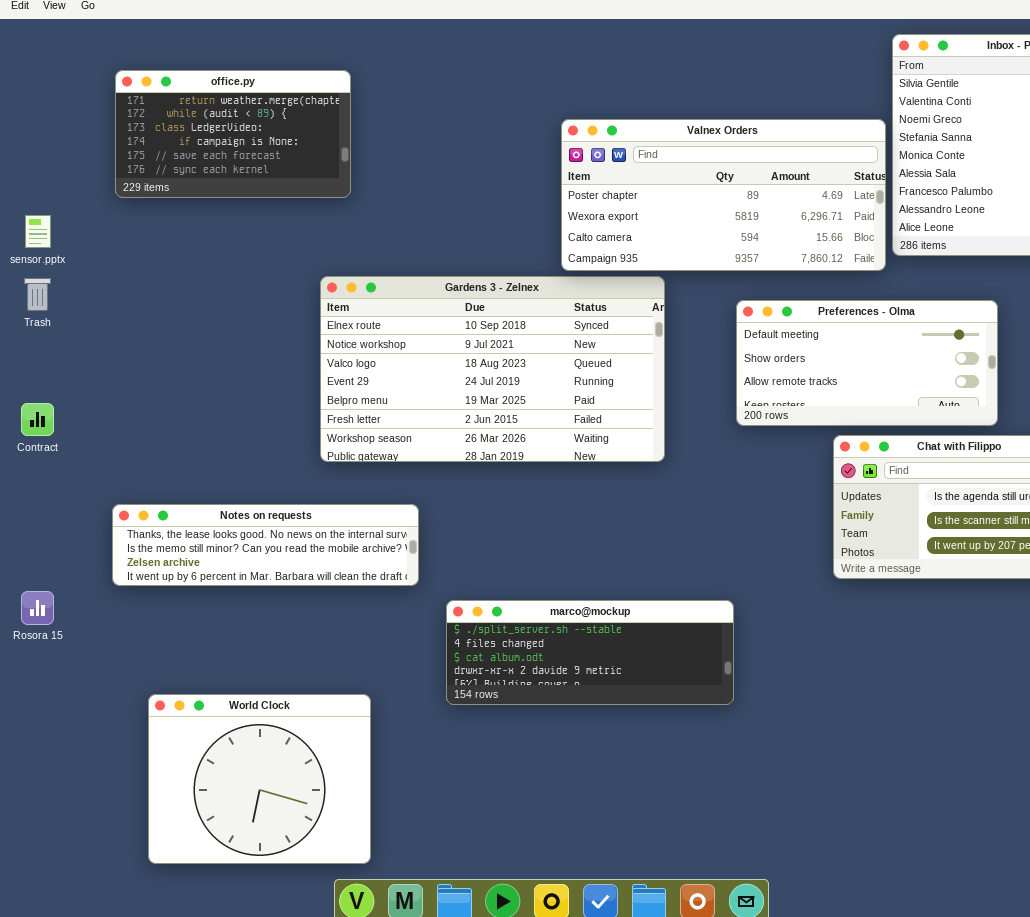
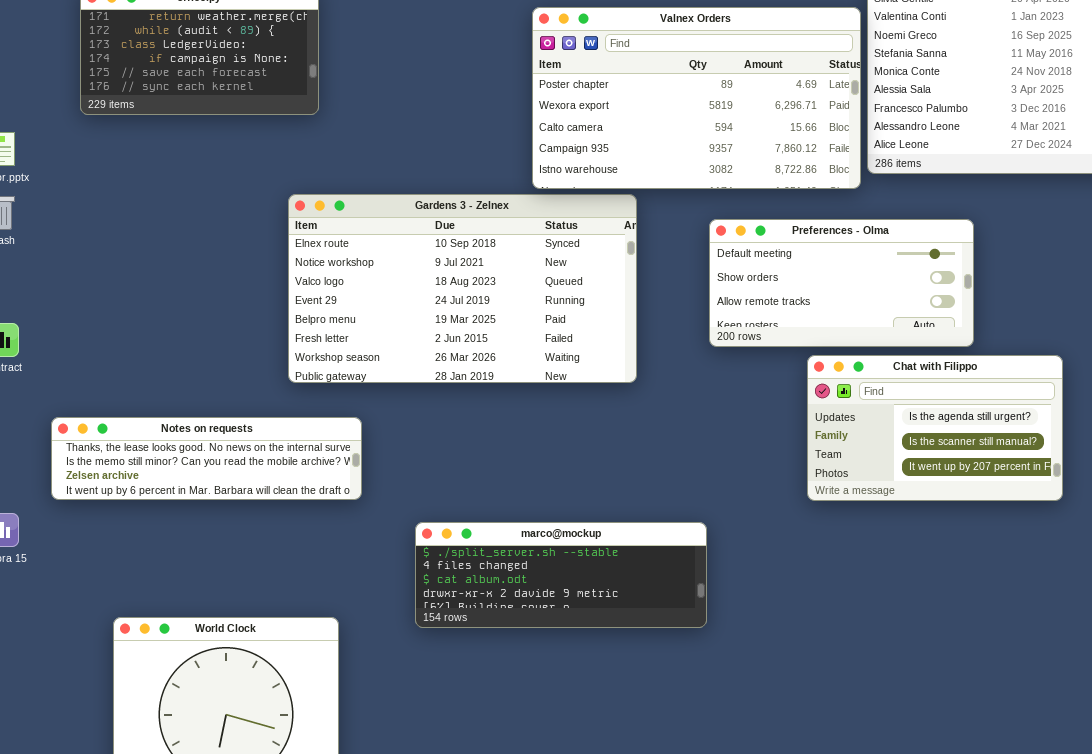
Valnex Orders: [561,119,886,271] -> [532,7,861,189], resized
Notes on requests: [112,504,419,586] -> [51,417,362,500], moved

